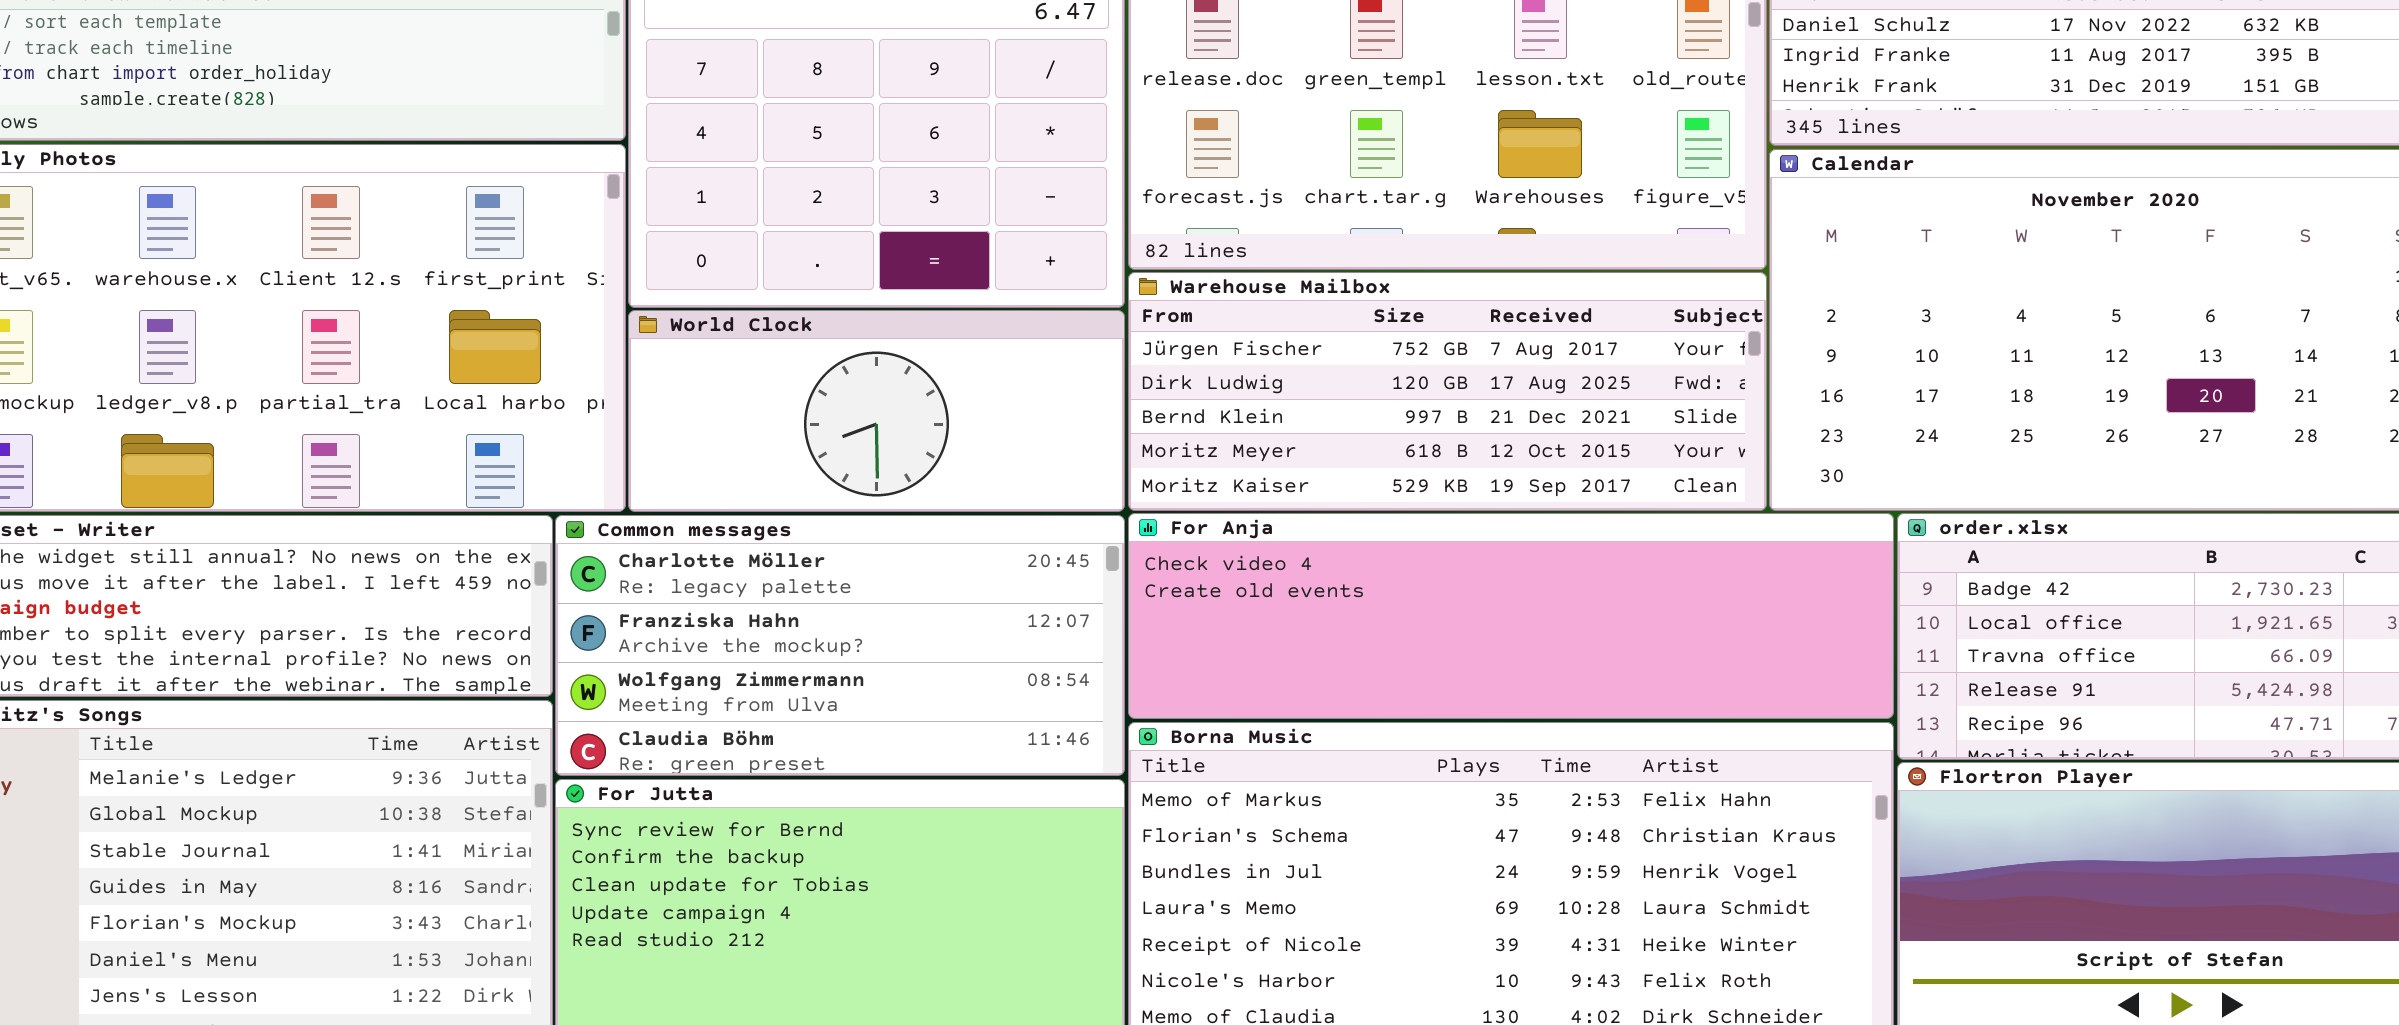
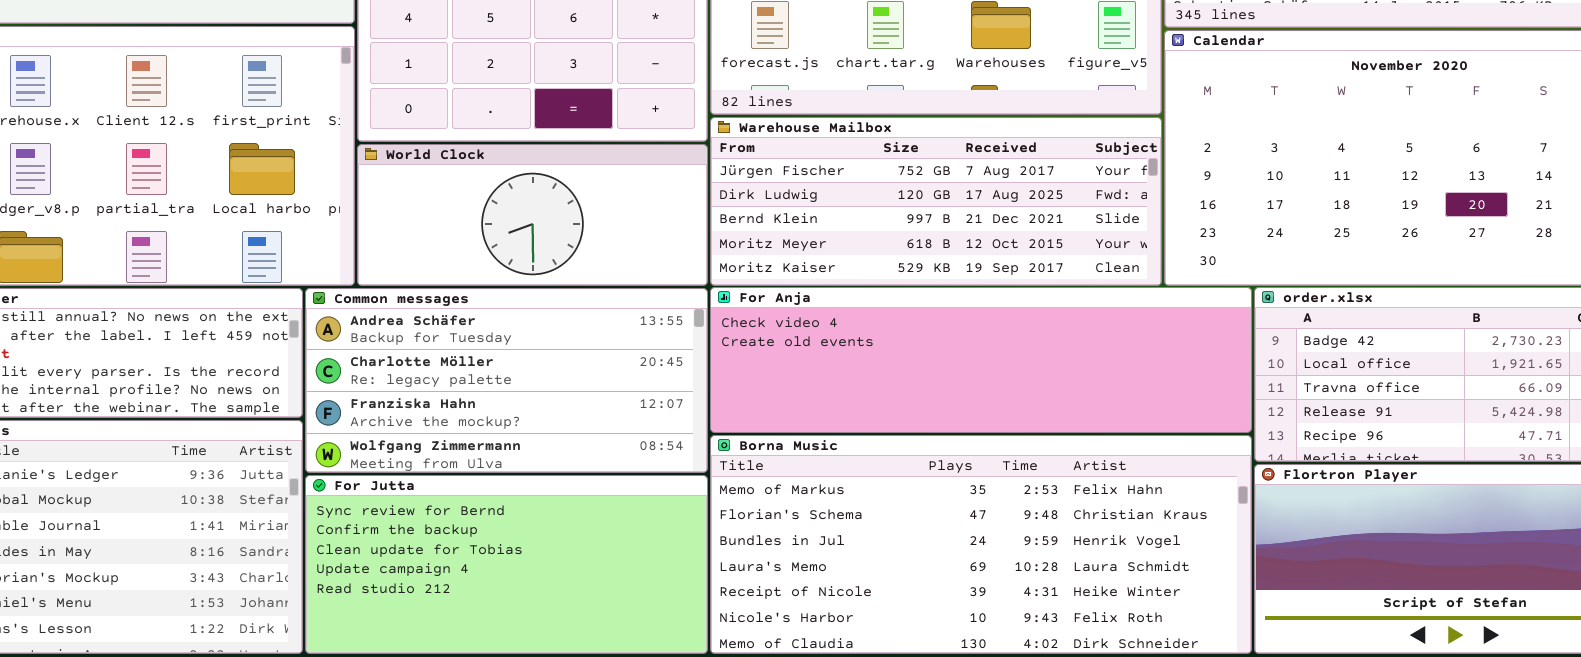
Common messages: [555,515,1125,776] -> [305,288,708,473], scrolled up 1 row

